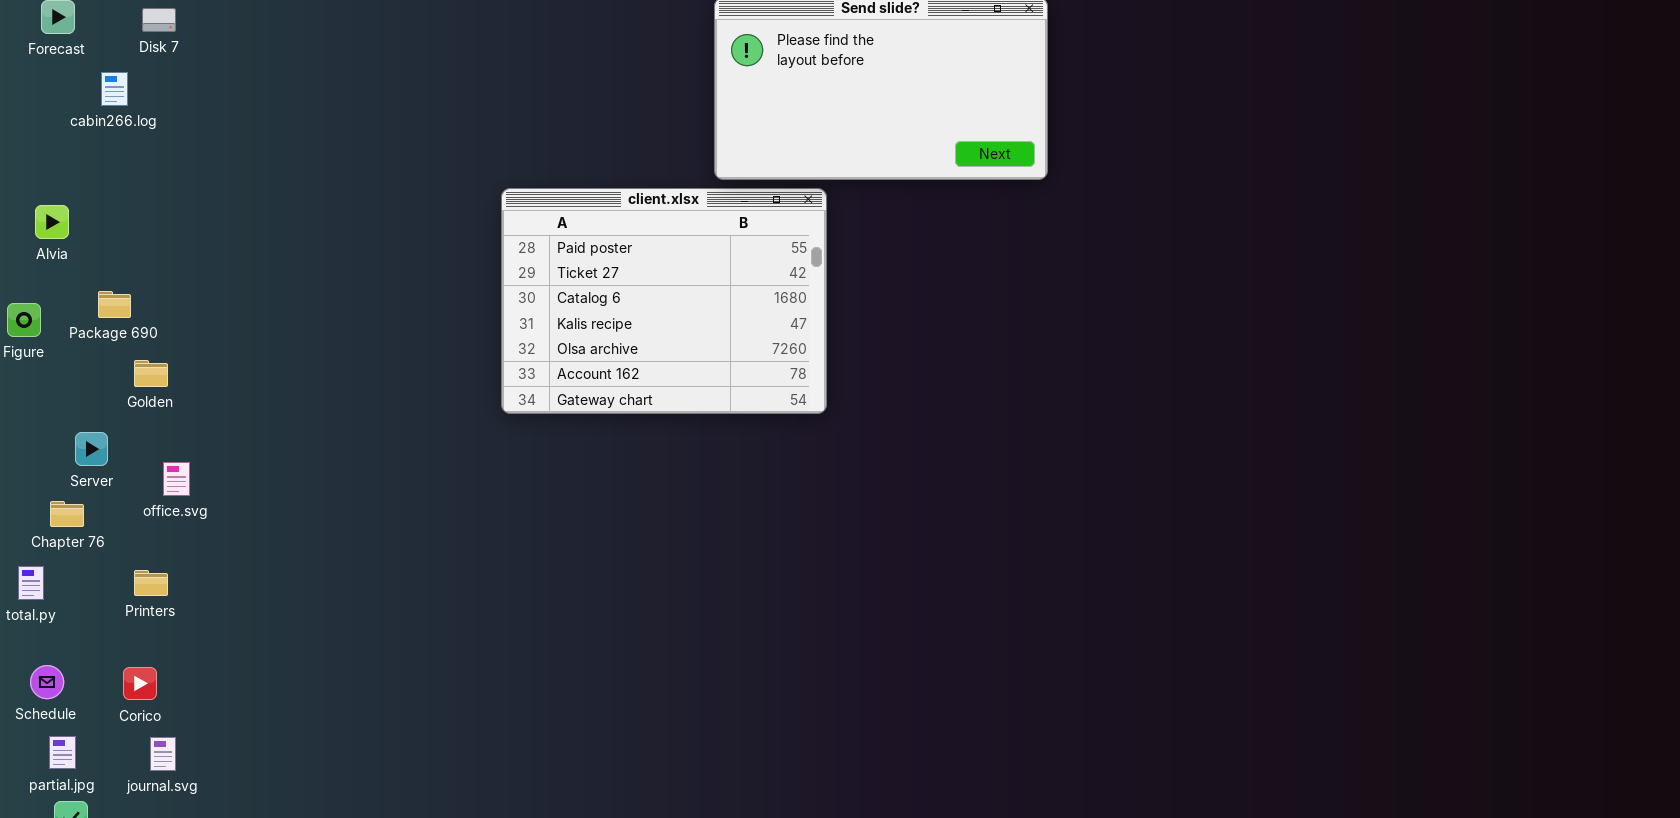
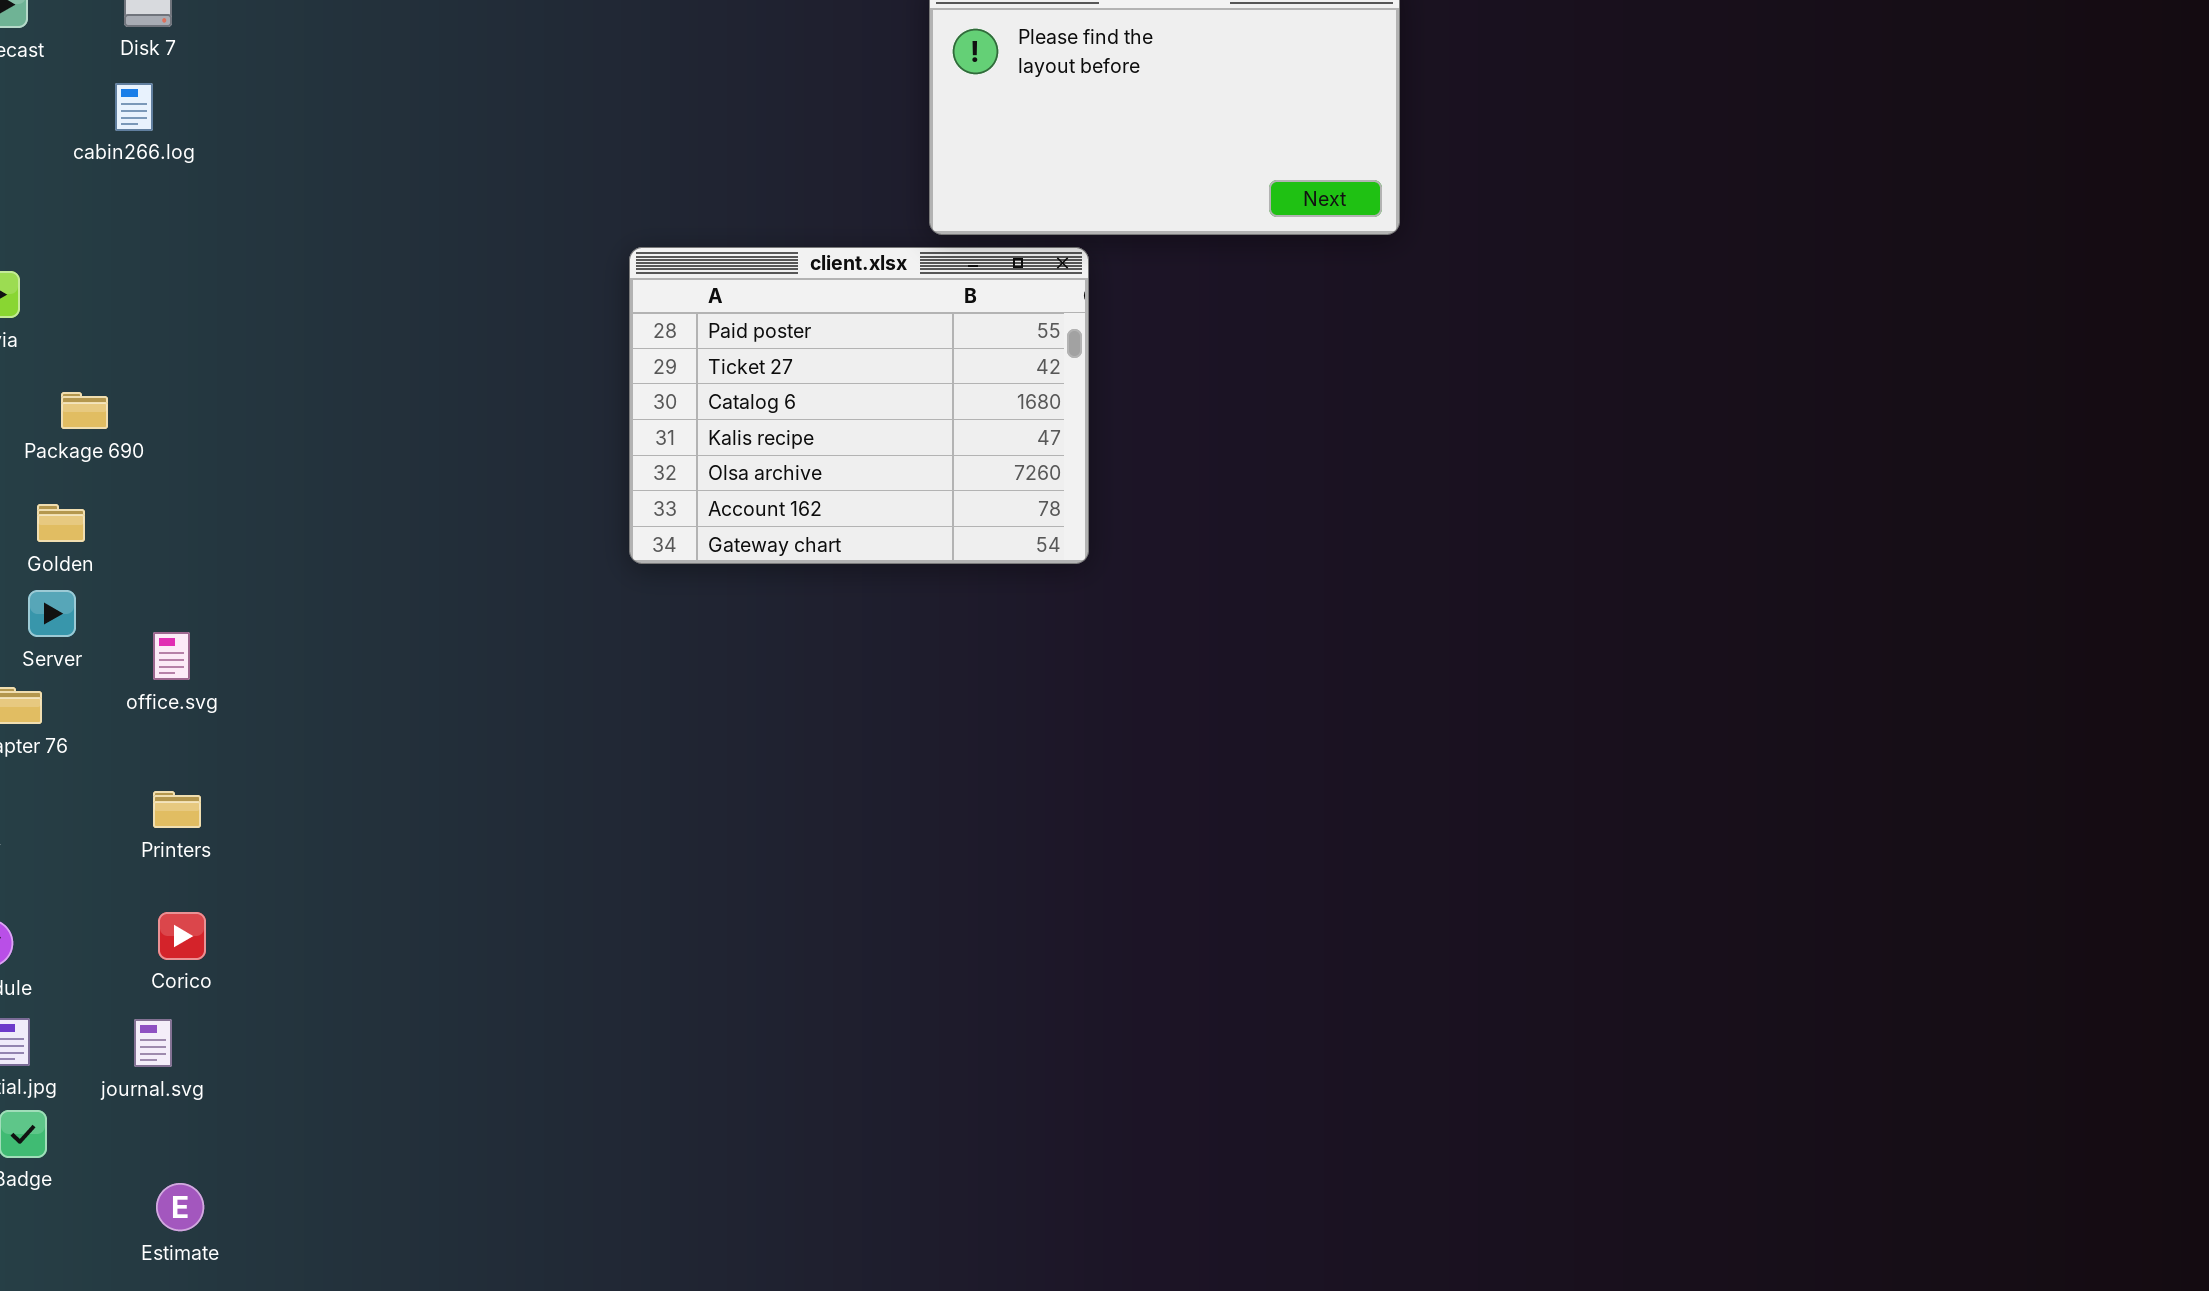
cabin266.log: [101,72,128,106] -> [115,83,153,131], moved
Golden: [134,360,168,387] -> [37,504,85,542], moved
Printers: [134,570,168,596] -> [153,791,201,828], moved
Corico: [123,667,157,700] -> [158,912,206,960], moved

